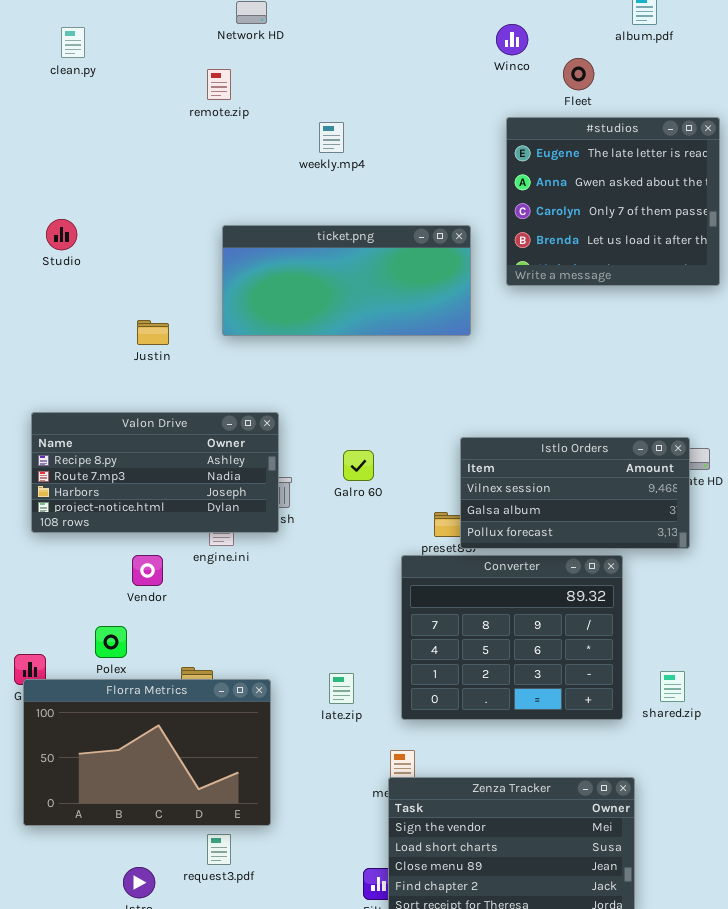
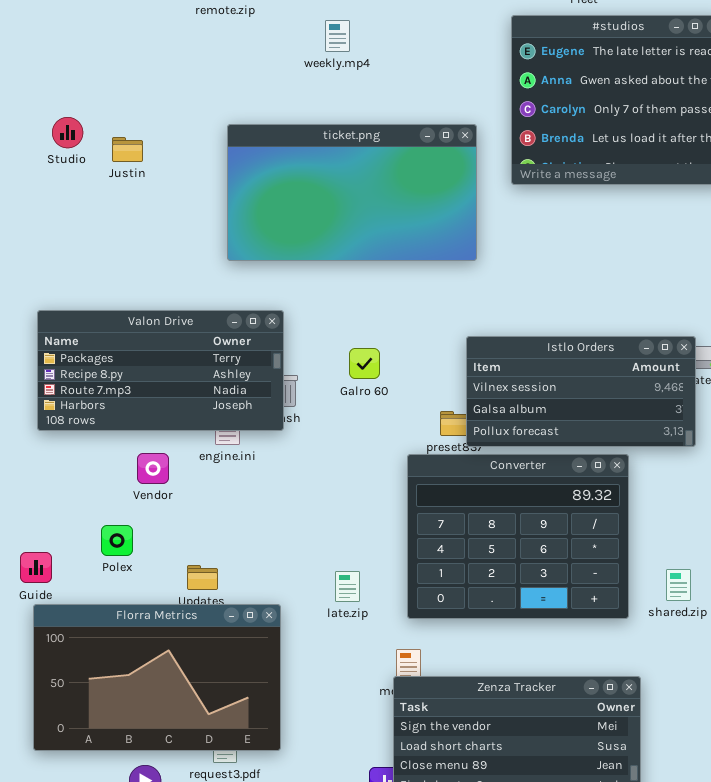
ticket.png: [222,225,471,336] -> [227,124,477,261], resized
Justin: [137,320,169,345] -> [112,137,143,162], moved
Valon Drive: [31,412,279,533] -> [37,310,284,431], scrolled up 1 row
Florra Metrics: [23,679,271,826] -> [33,604,281,751], moved

